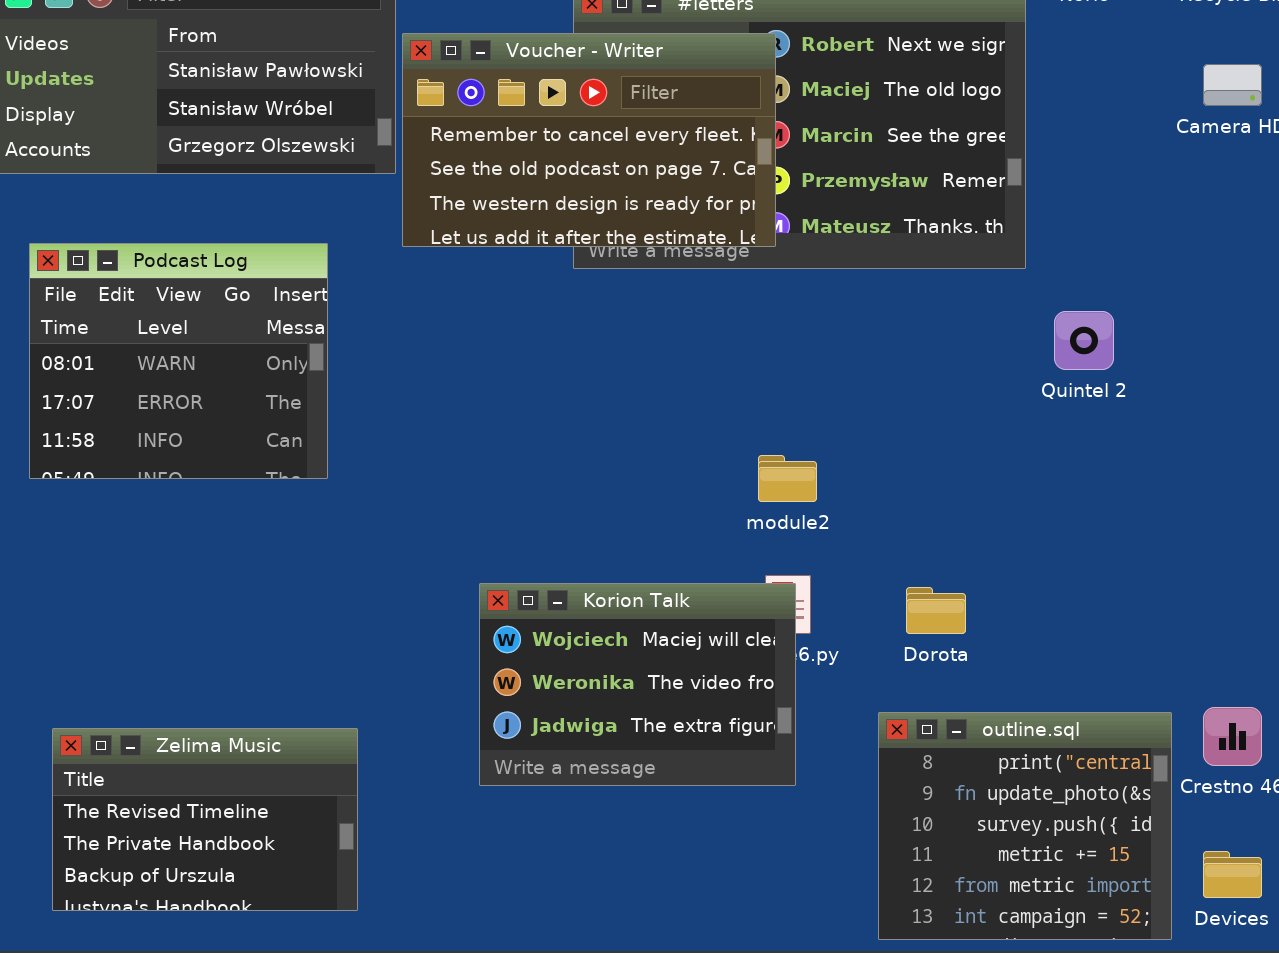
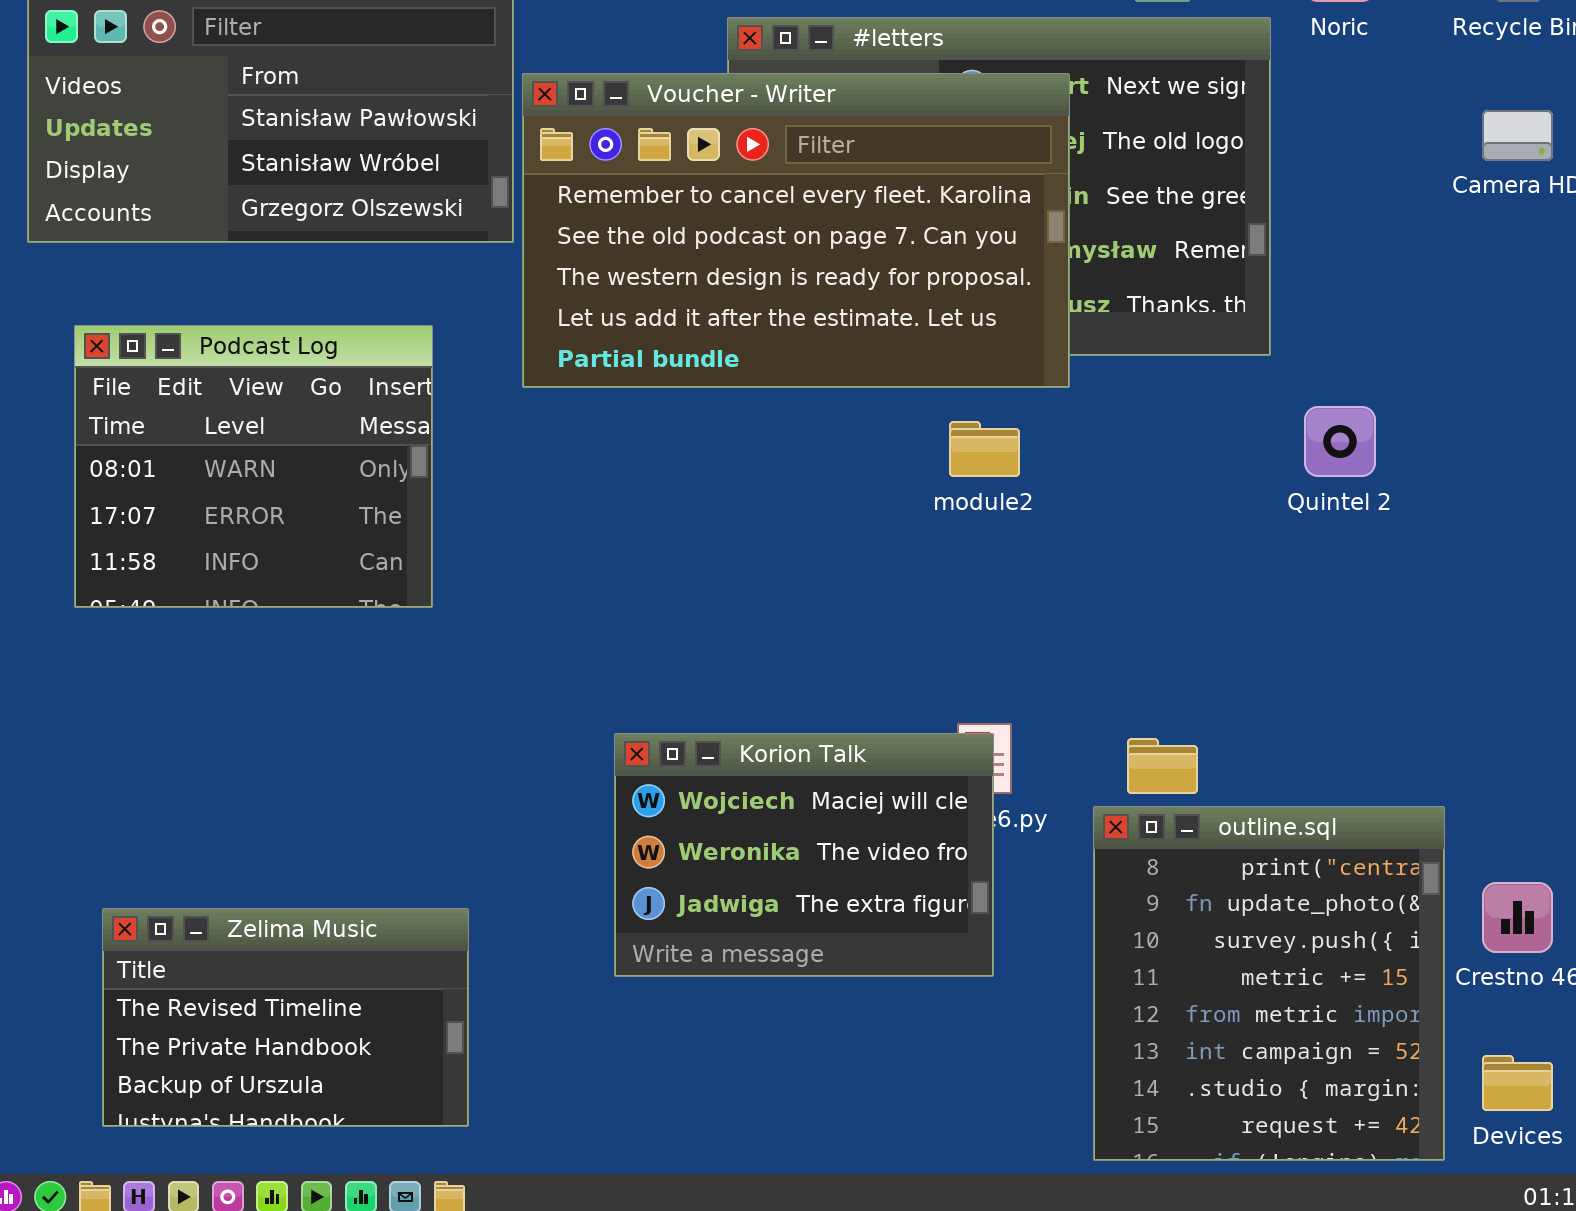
Voucher - Writer: [402,33,776,247] -> [522,73,1070,388], resized
module2: [758,455,817,502] -> [949,421,1020,477], moved
outline.sql: [878,712,1172,940] -> [1093,806,1445,1161], resized

